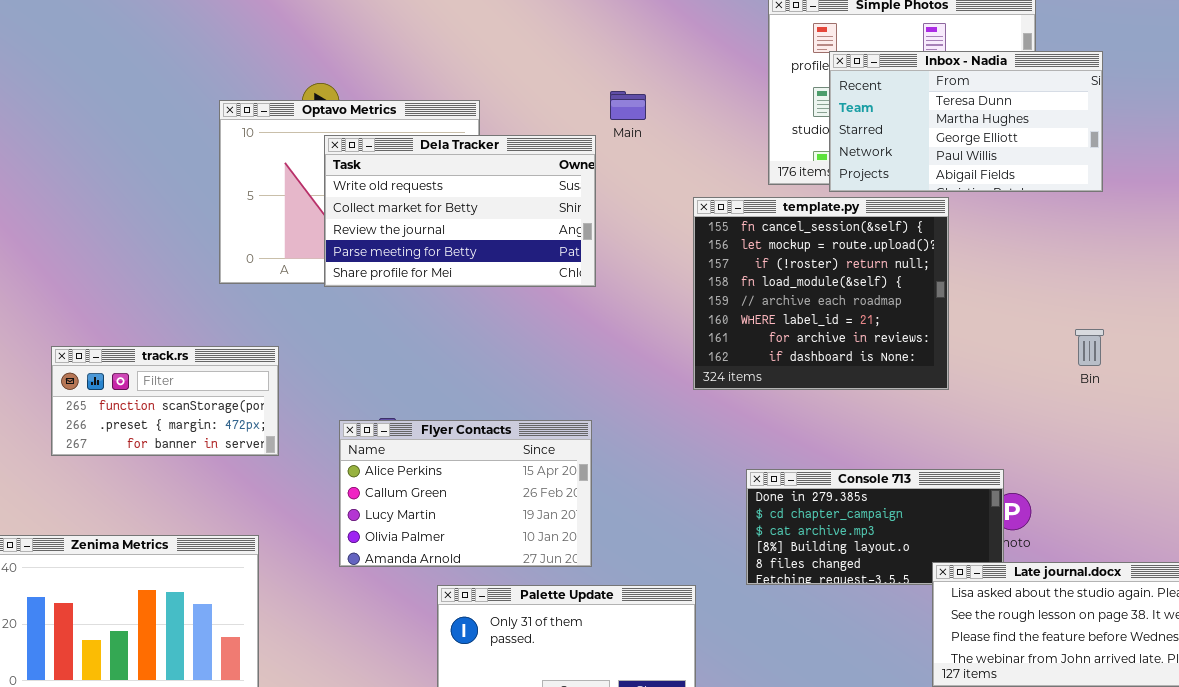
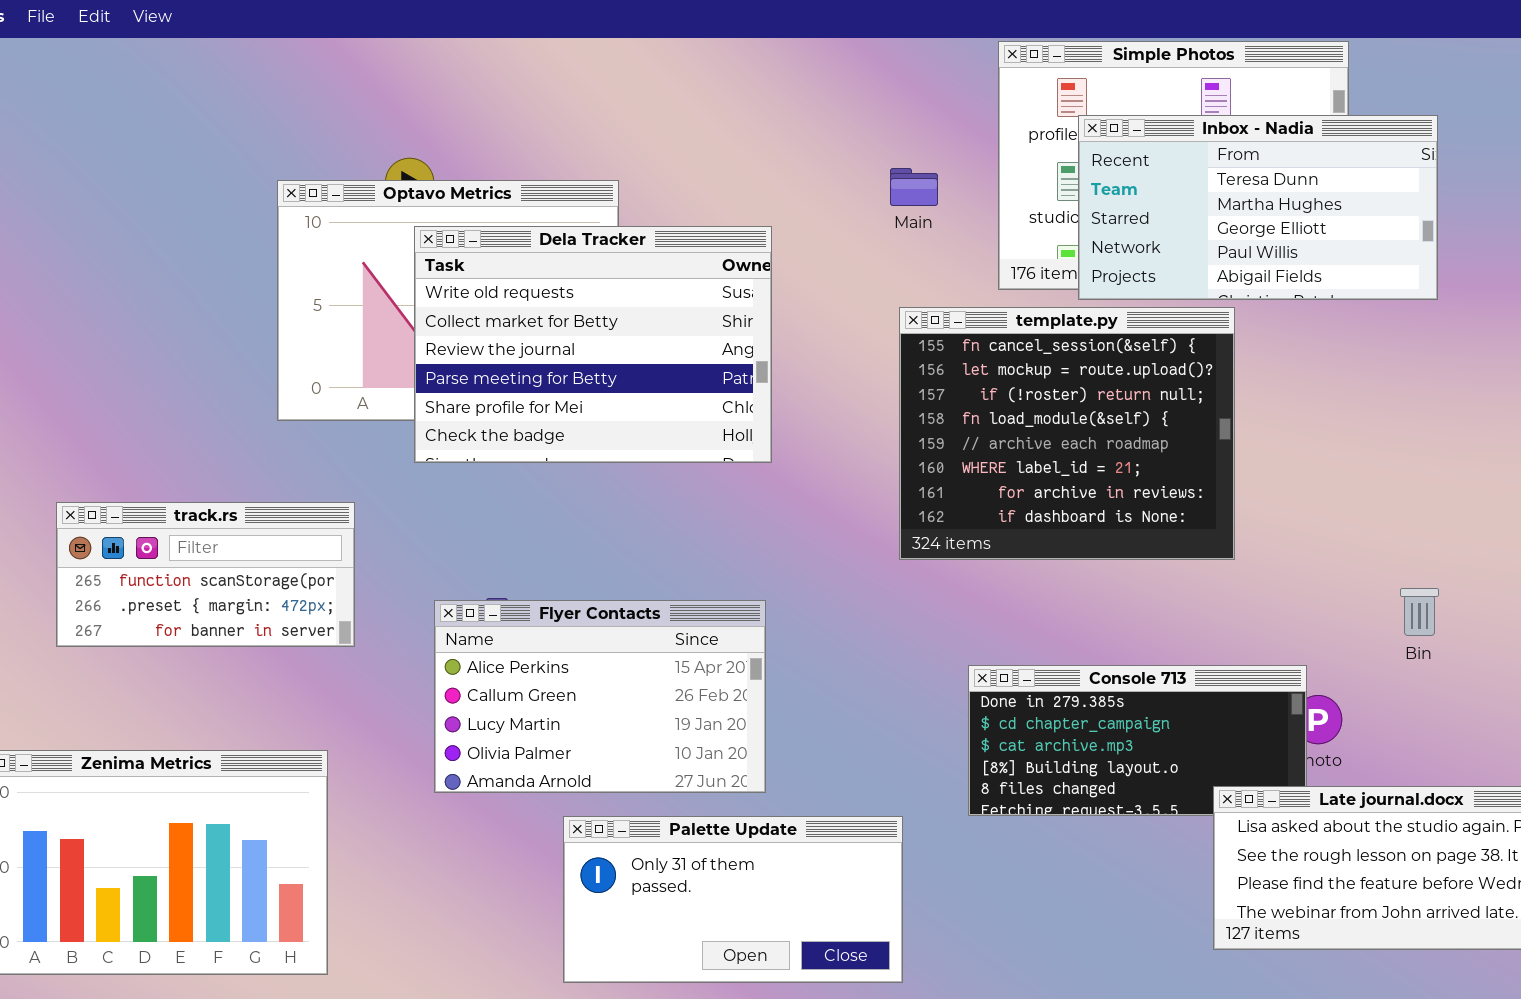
Main: [610,91,646,120] -> [890,168,938,206], moved
Dela Tracker: [324,135,596,287] -> [414,226,772,463], resized
Bin: [1075,329,1104,366] -> [1400,588,1439,636], moved

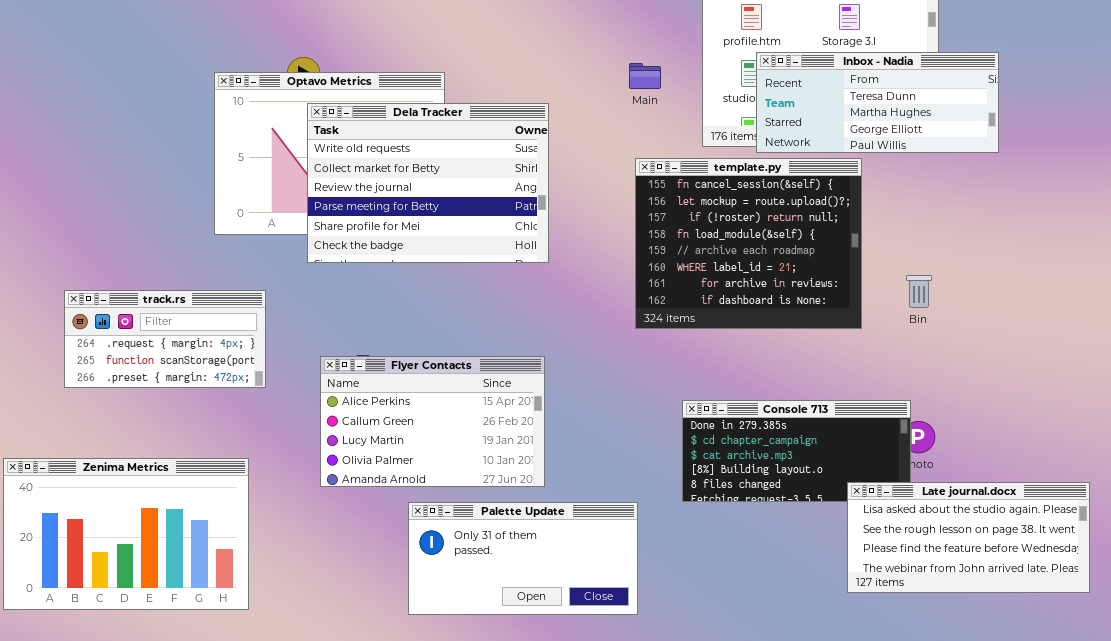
Inbox - Nadia: [1078,115,1438,300] -> [756,52,999,153], resized
track.rs: [56,502,355,647] -> [64,290,266,388], scrolled up 1 row
Bin: [1400,588,1439,636] -> [906,275,932,308], moved

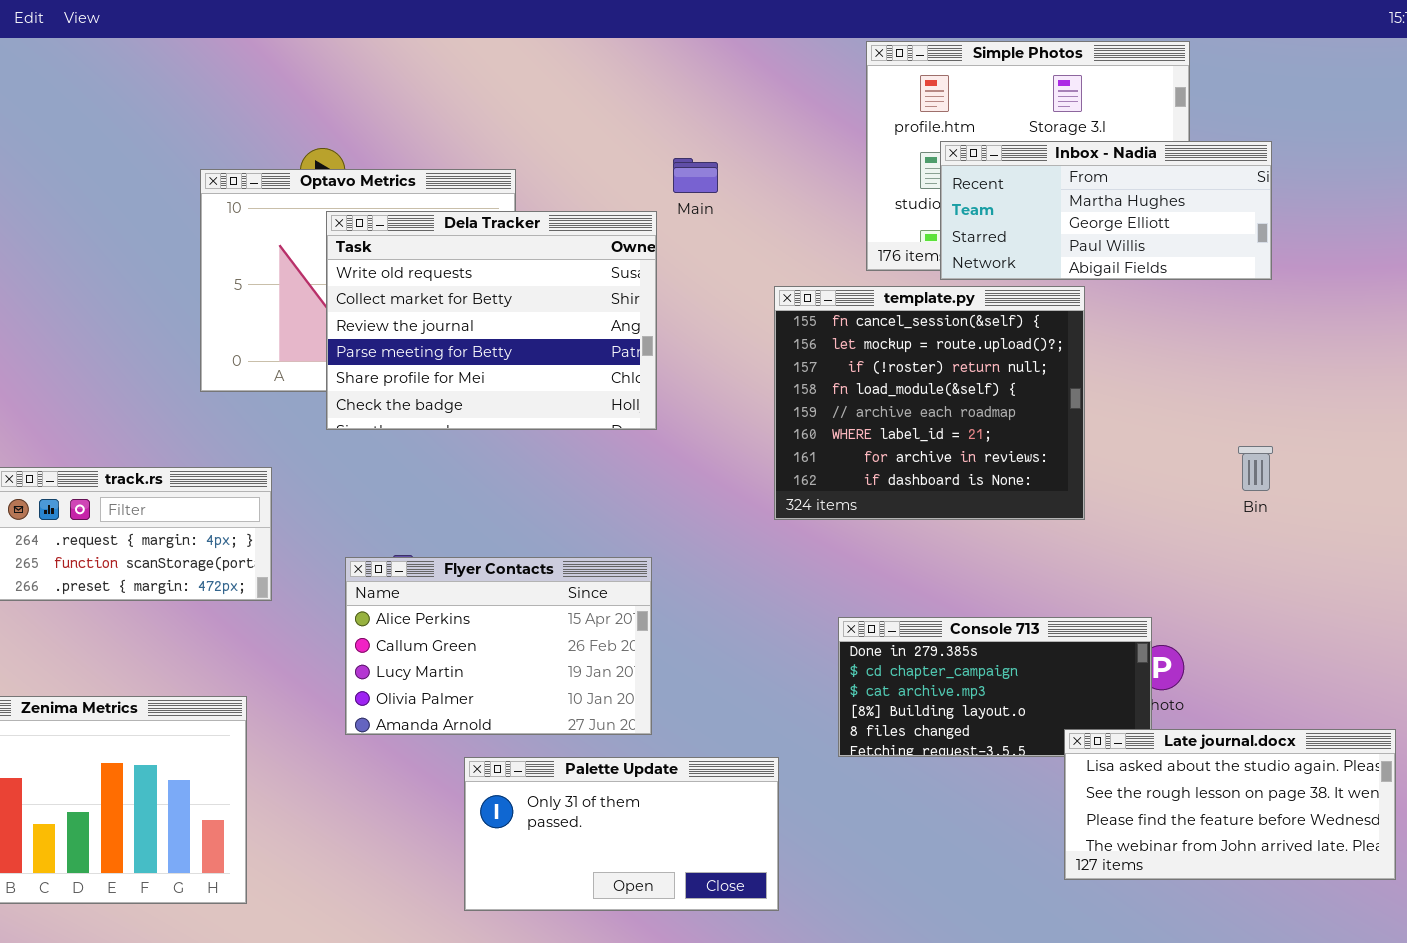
Inbox - Nadia: [756,52,999,153] -> [940,141,1272,280], scrolled down 1 row
Main: [629,63,661,89] -> [673,158,718,193], moved
Bin: [906,275,932,308] -> [1238,446,1273,491], moved

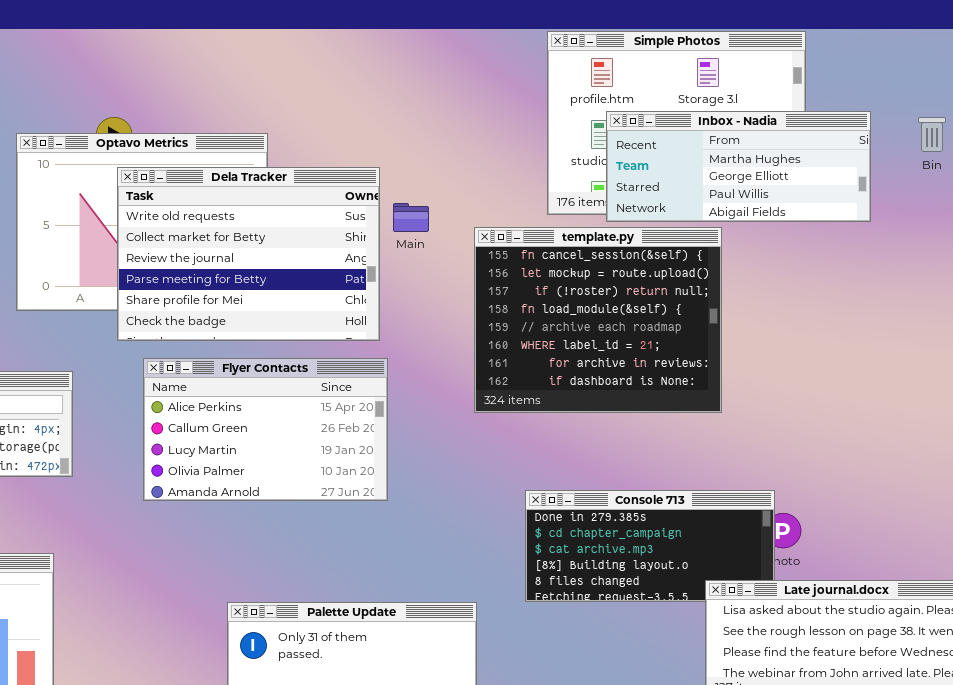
Main: [673,158,718,193] -> [393,203,429,232], moved
Bin: [1238,446,1273,491] -> [918,117,946,152], moved
Flyer Contacts: [345,557,652,735] -> [143,358,388,501], moved

